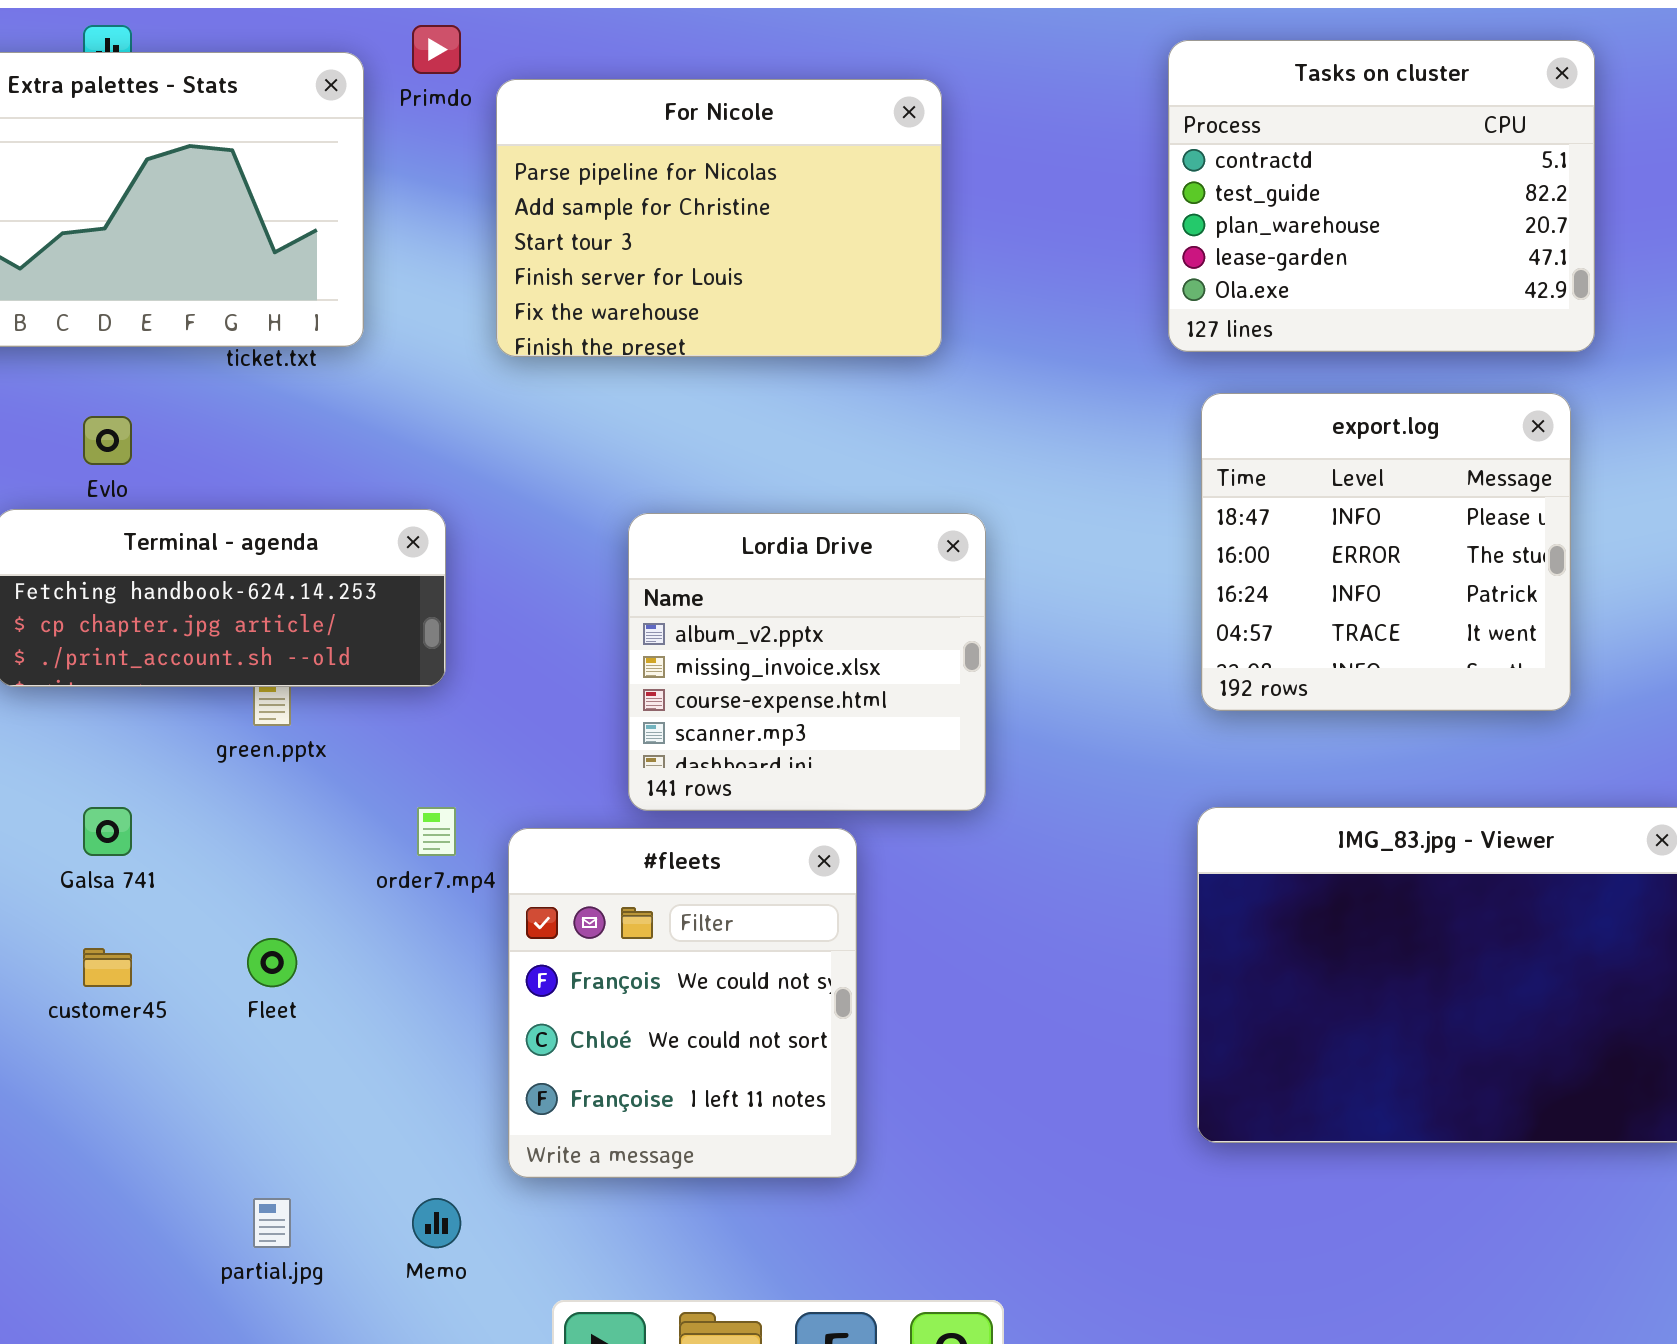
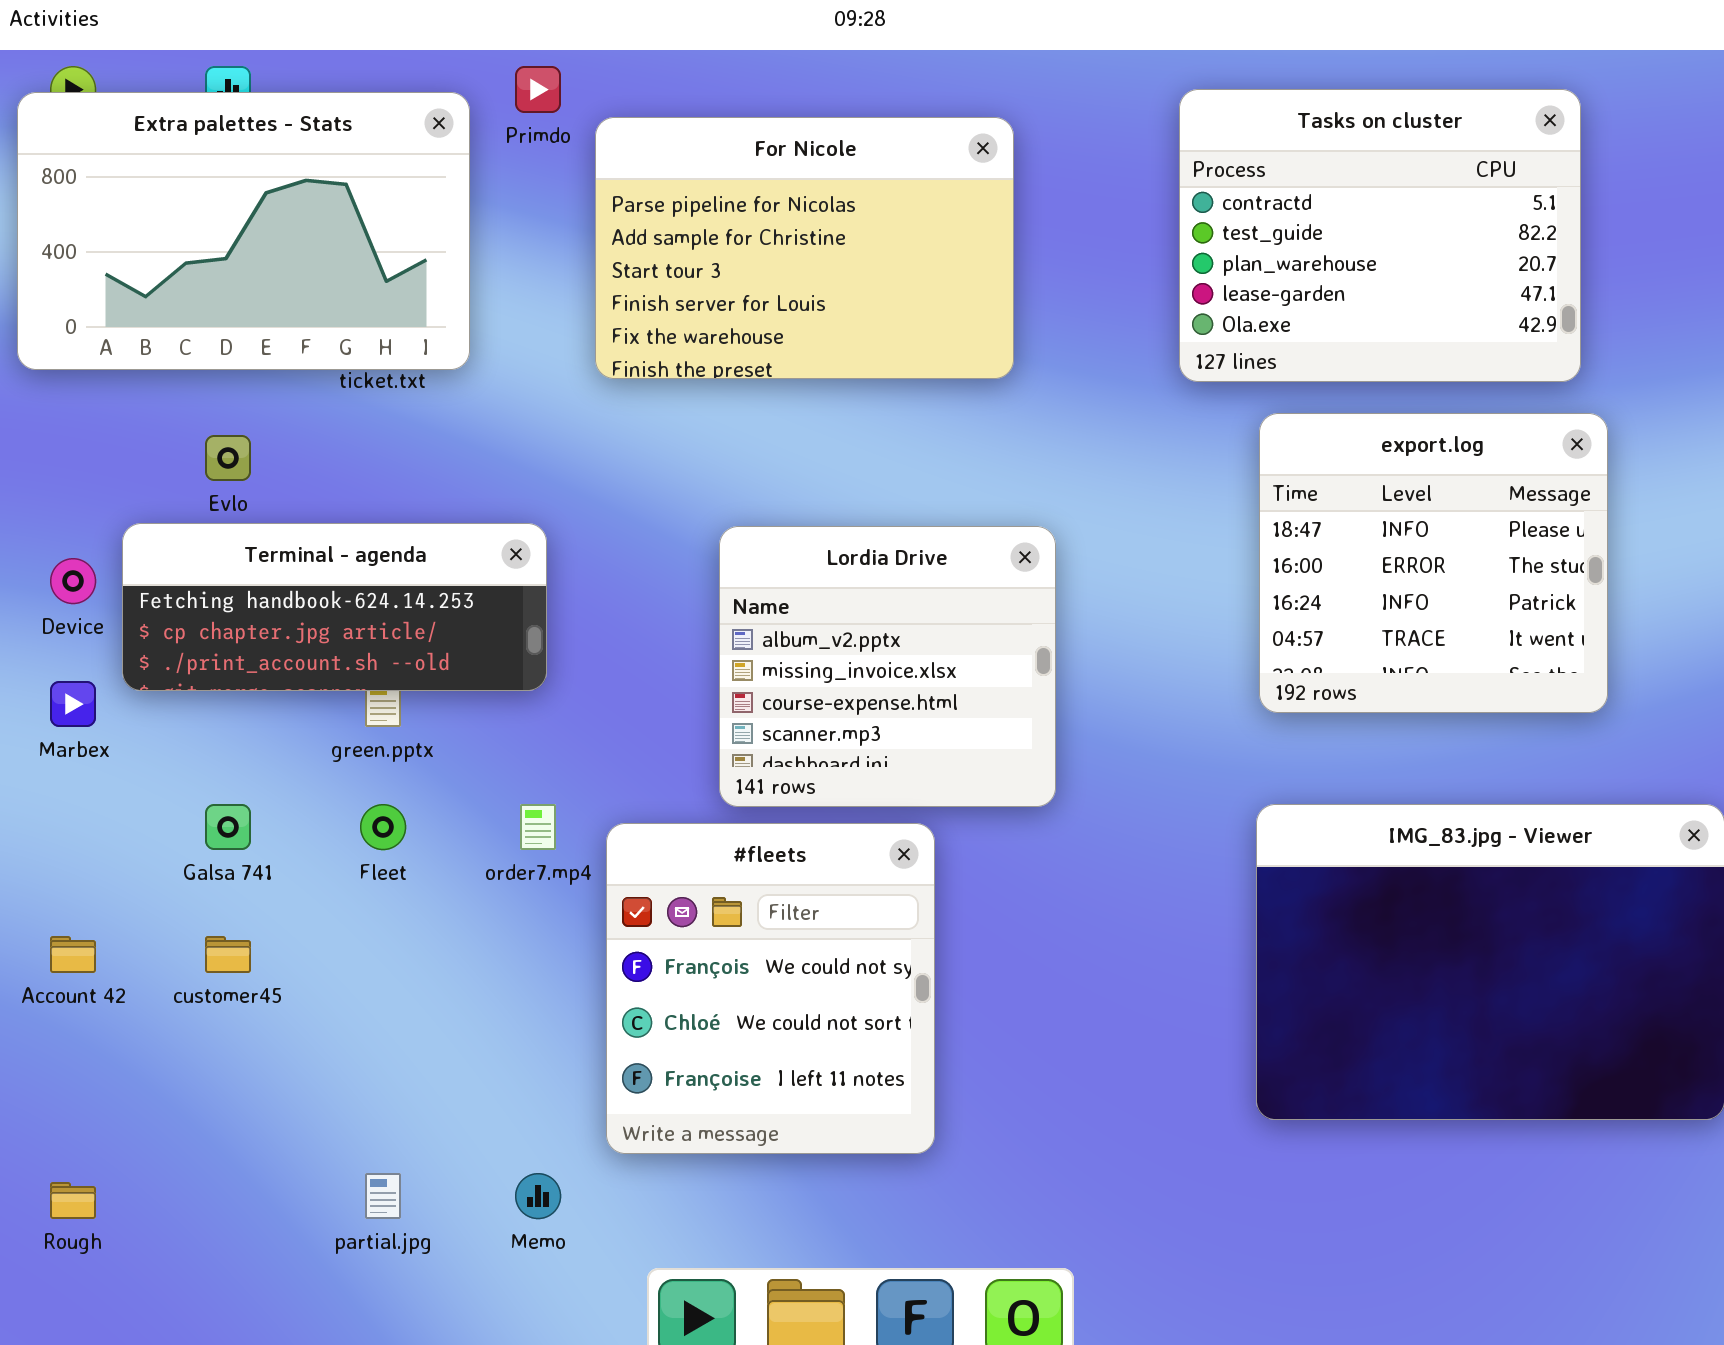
Tasks on cluster: [1168,40,1595,352] -> [1179,89,1581,382], moved
Fleet: [247,938,297,987] -> [360,804,406,850], moved

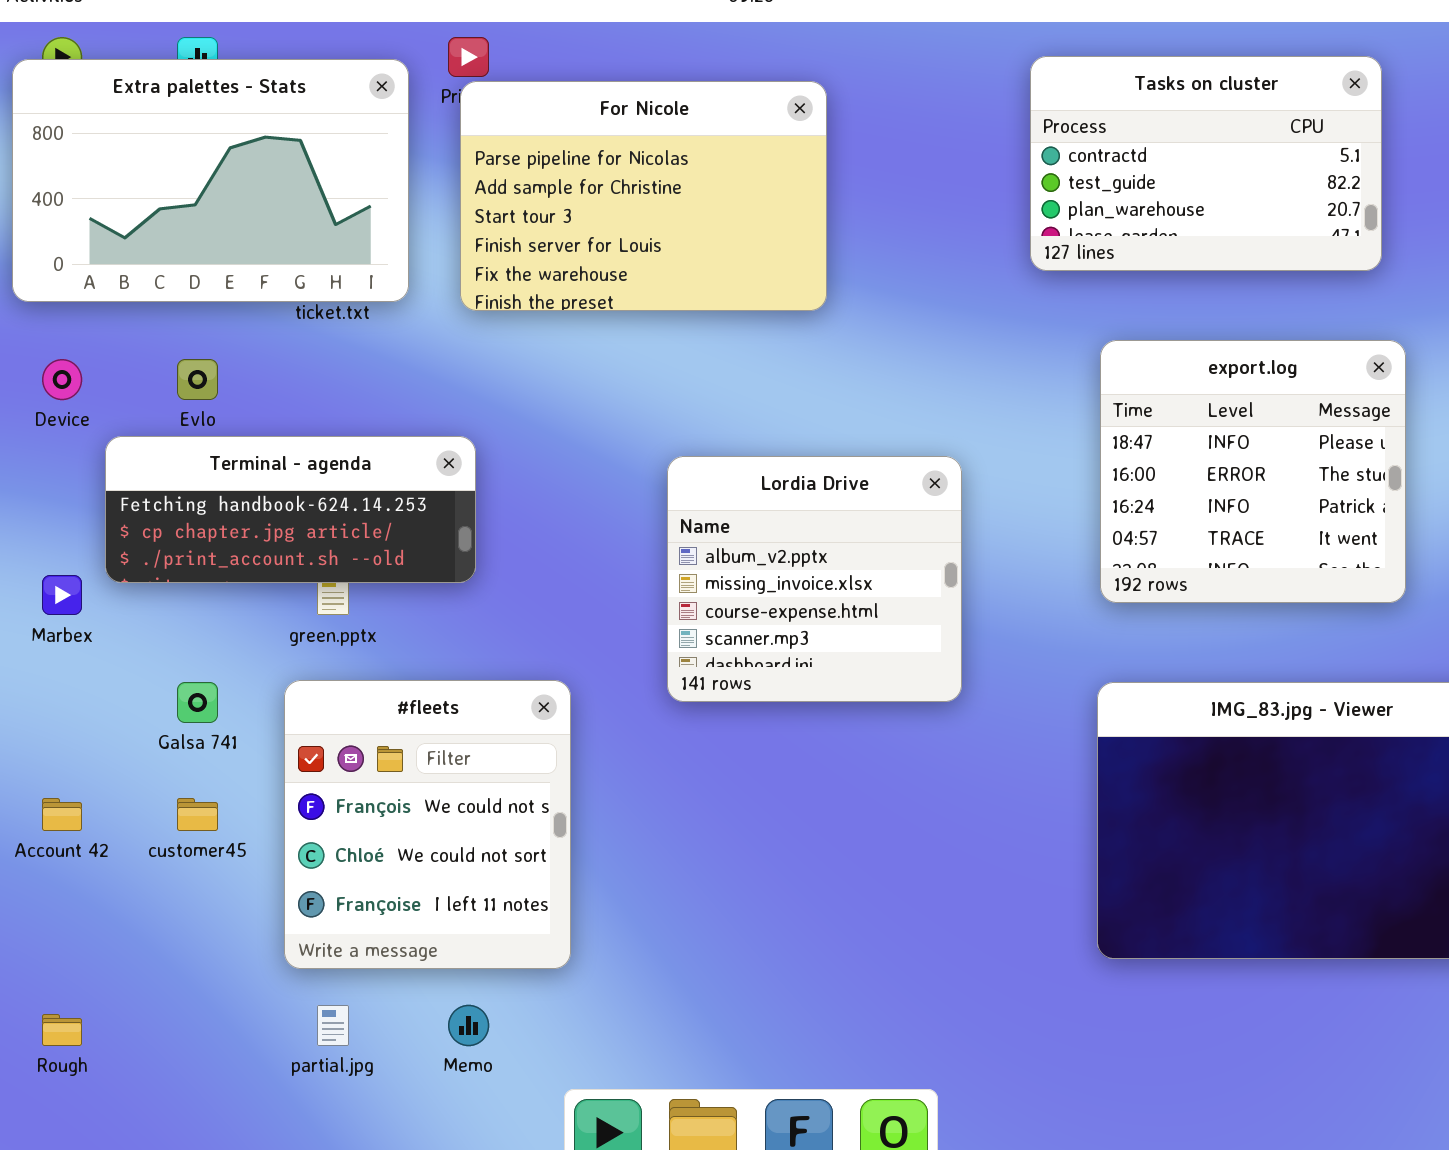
Tasks on cluster: [1179,89,1581,382] -> [1030,56,1382,271], resized
For Nicole: [595,117,1014,379] -> [460,81,827,311], moved
Lordia Drive: [719,526,1056,807] -> [667,456,962,702], moved
Device: [50,558,96,604] -> [42,359,82,400], moved
#fleets: [606,823,935,1154] -> [284,680,571,969], moved

